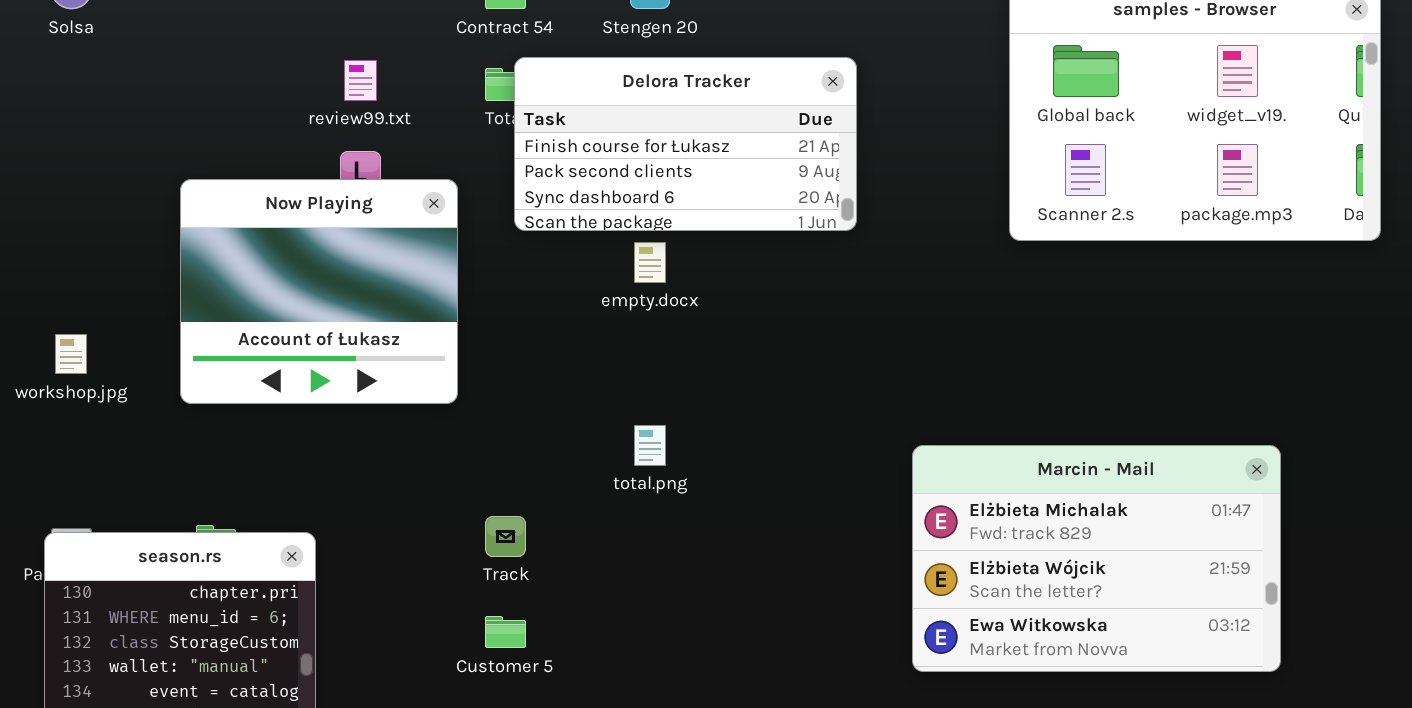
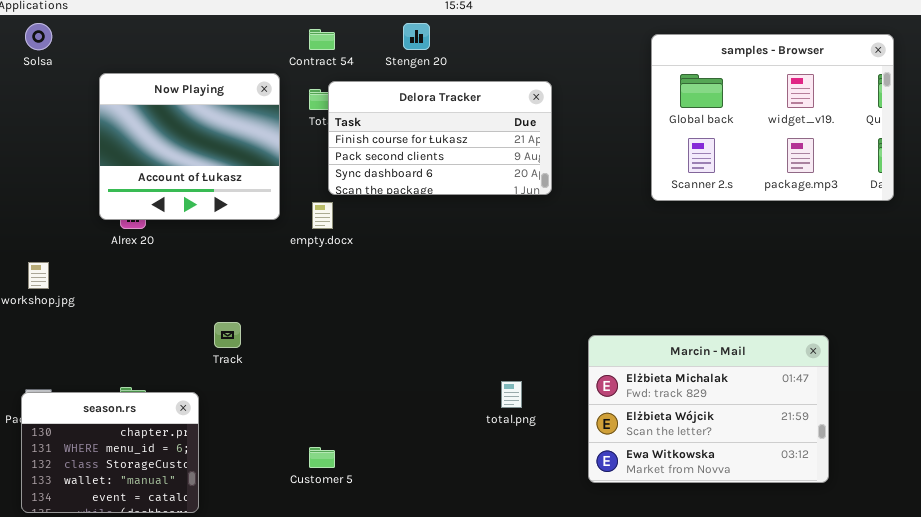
Now Playing: [180,179,458,404] -> [99,73,280,220], moved
empty.docx: [634,242,666,283] -> [312,202,333,229], moved
total.png: [634,425,666,466] -> [501,381,522,408], moved
Track: [485,516,526,557] -> [214,322,241,348], moved

